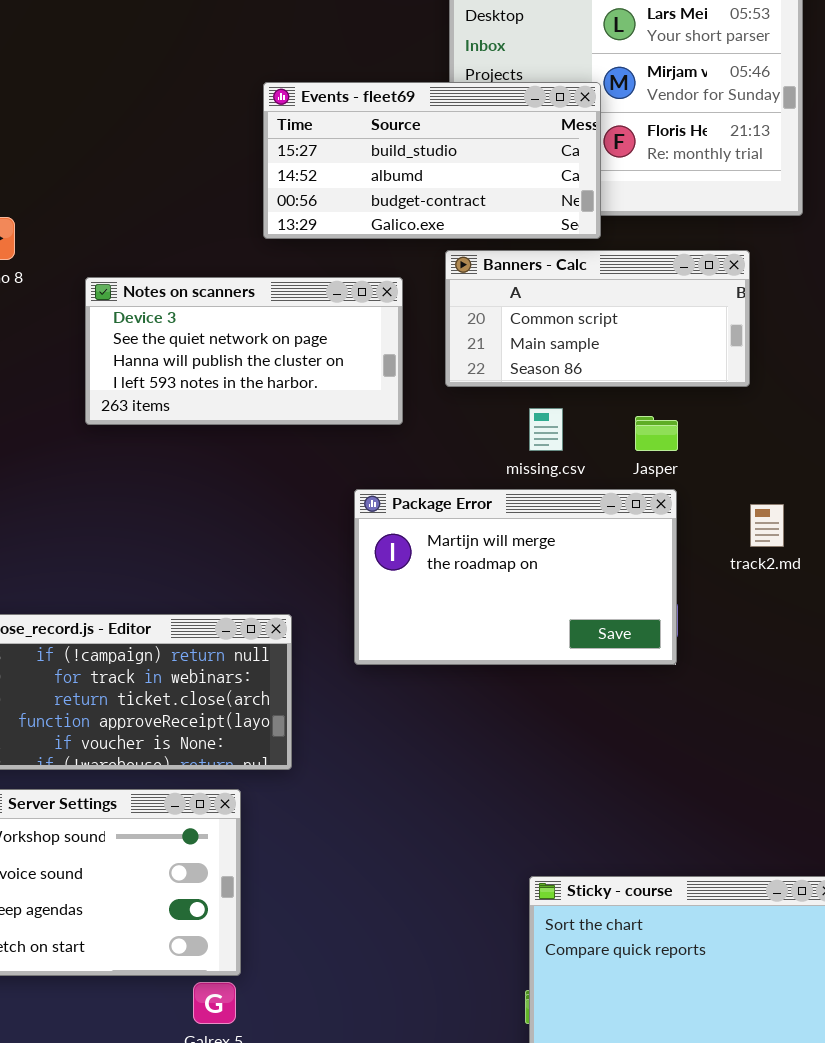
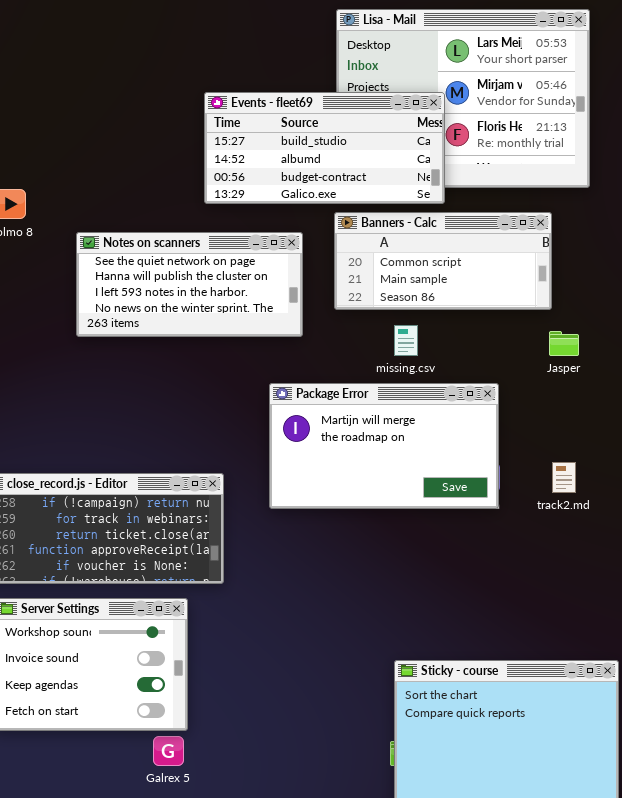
Notes on scanners: [85,277,403,425] -> [76,232,303,337], scrolled down 1 row
Jasper: [635,416,678,451] -> [549,331,579,356], moved
track2.md: [750,504,784,547] -> [552,462,576,493], moved

